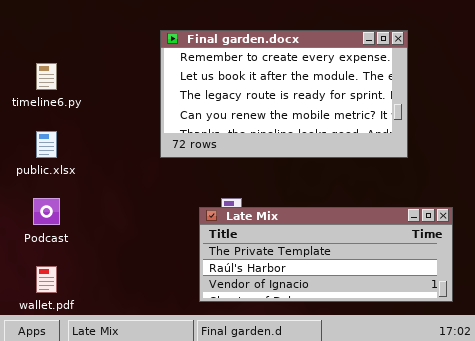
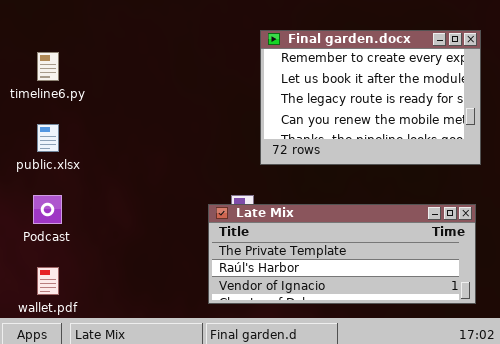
Final garden.docx: [160,30,408,158] -> [260,30,481,165], moved, resized

